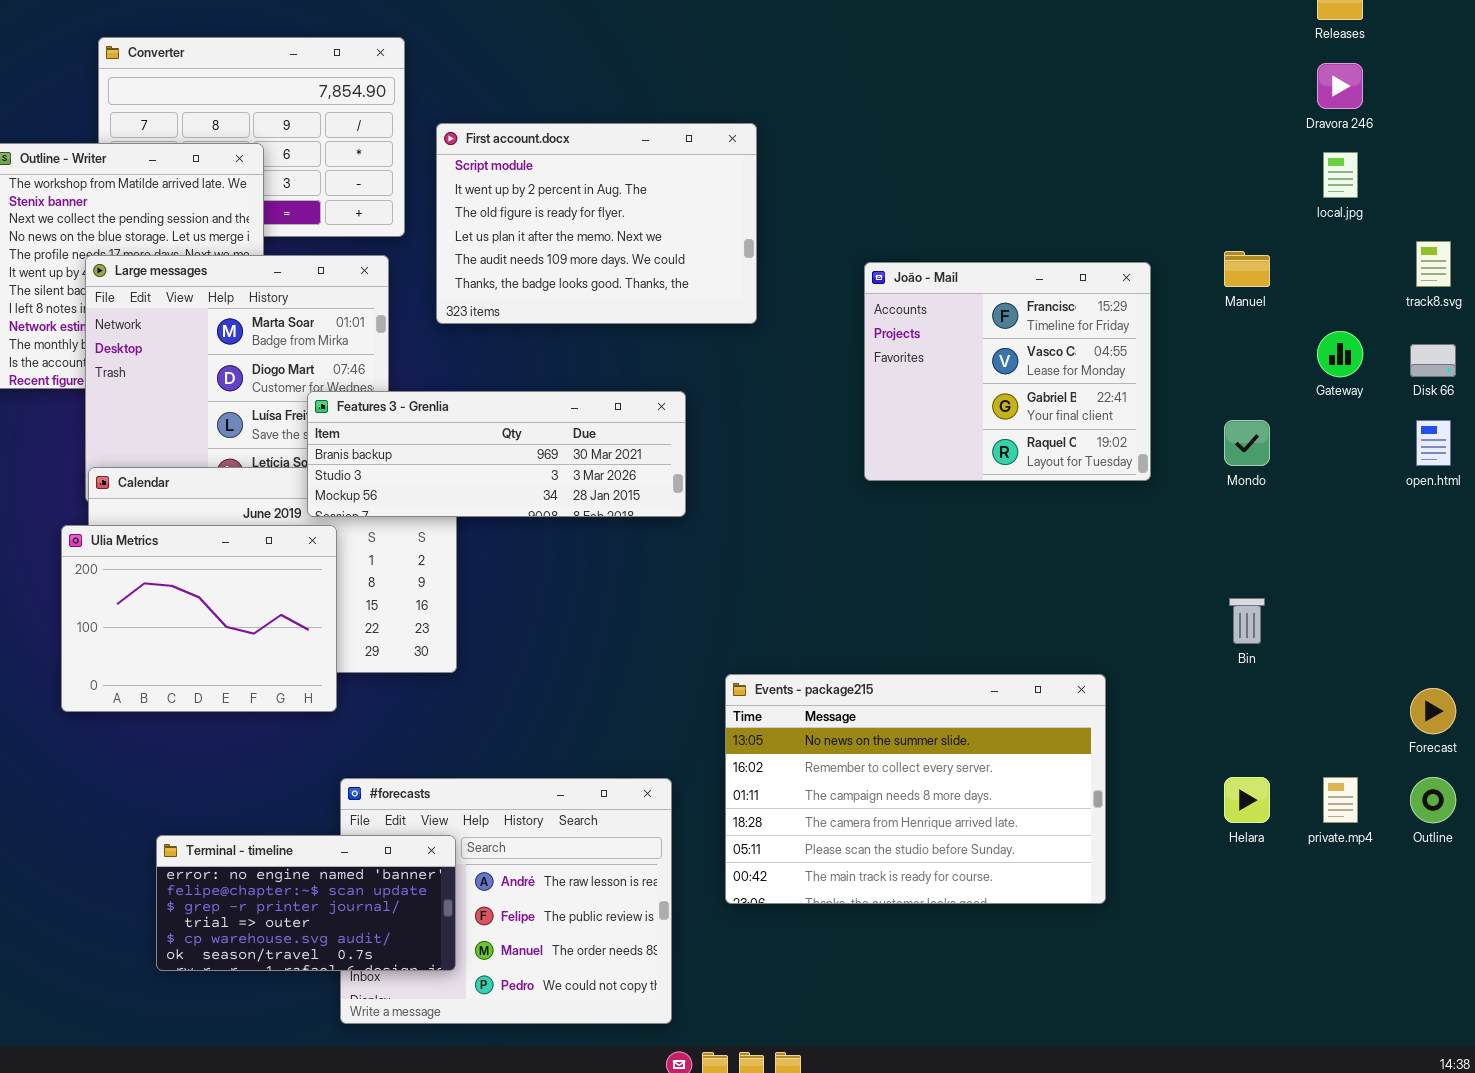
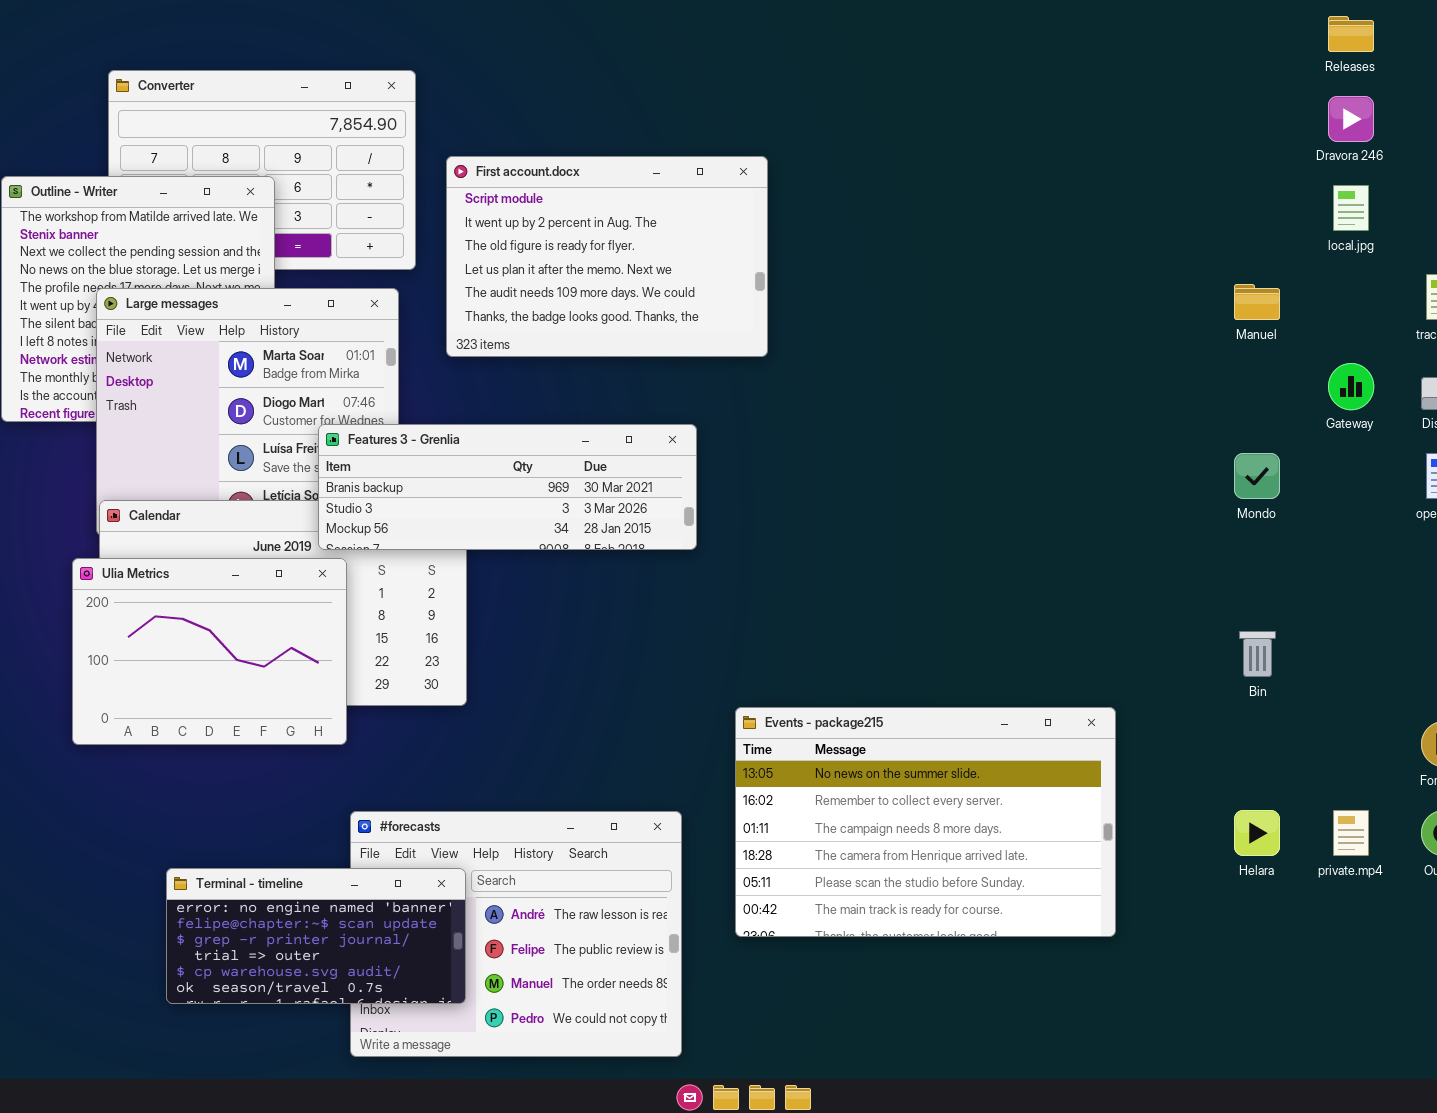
João - Mail: [864,262,1151,481] -> none, closed

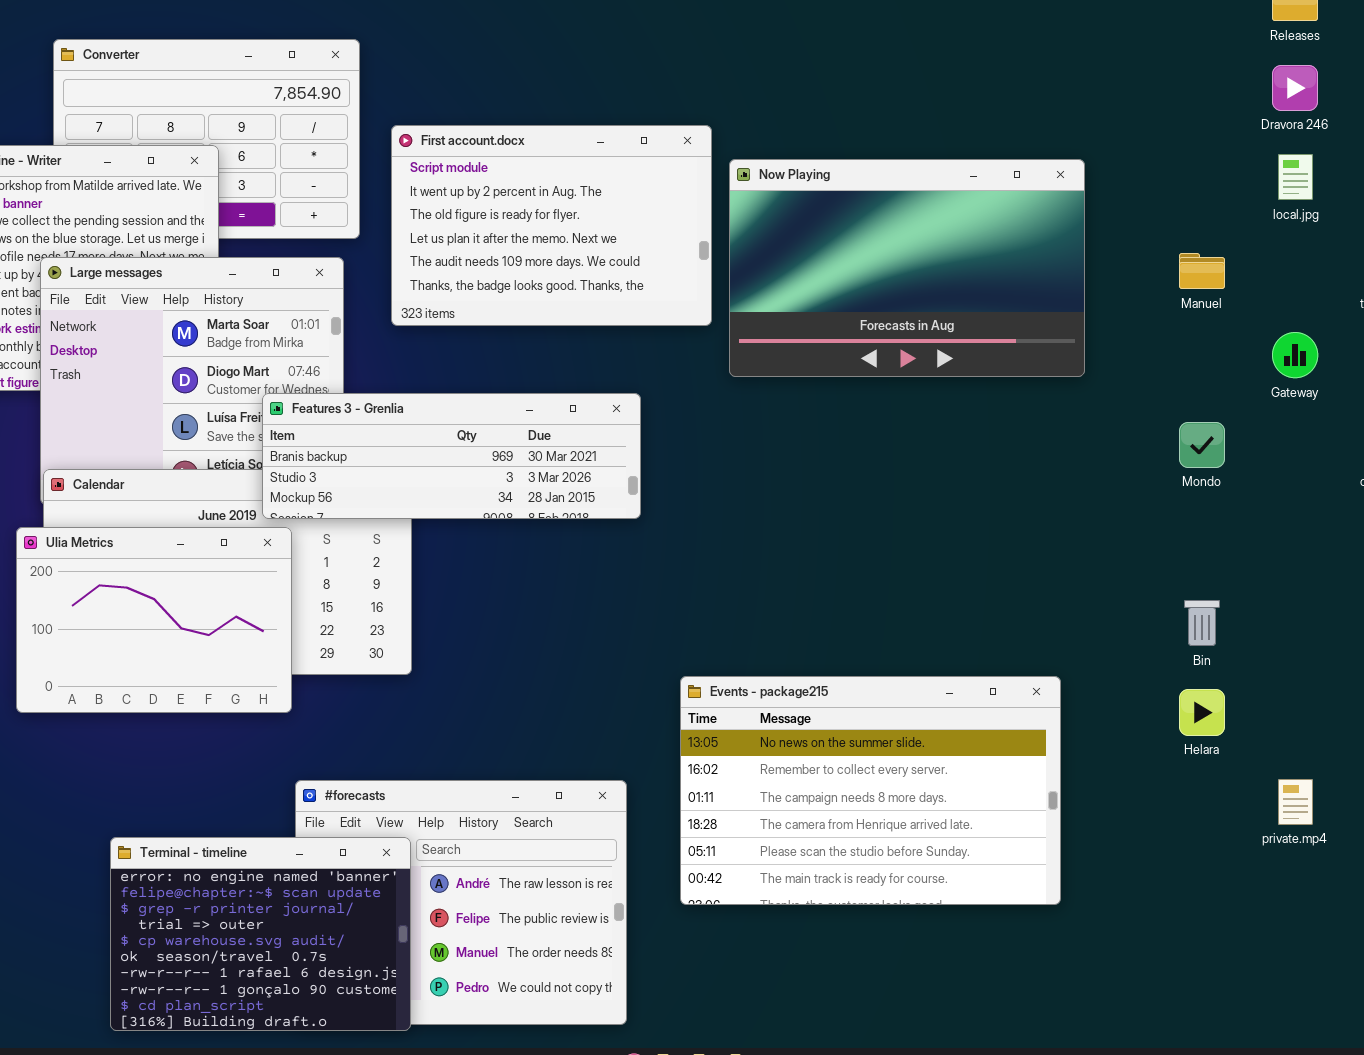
Now Playing: none -> [729,159,1085,377], opened
Helara: [1234,810,1280,856] -> [1179,689,1225,736], moved
Terminal - timeline: [166,868,466,1004] -> [110,837,411,1031], resized

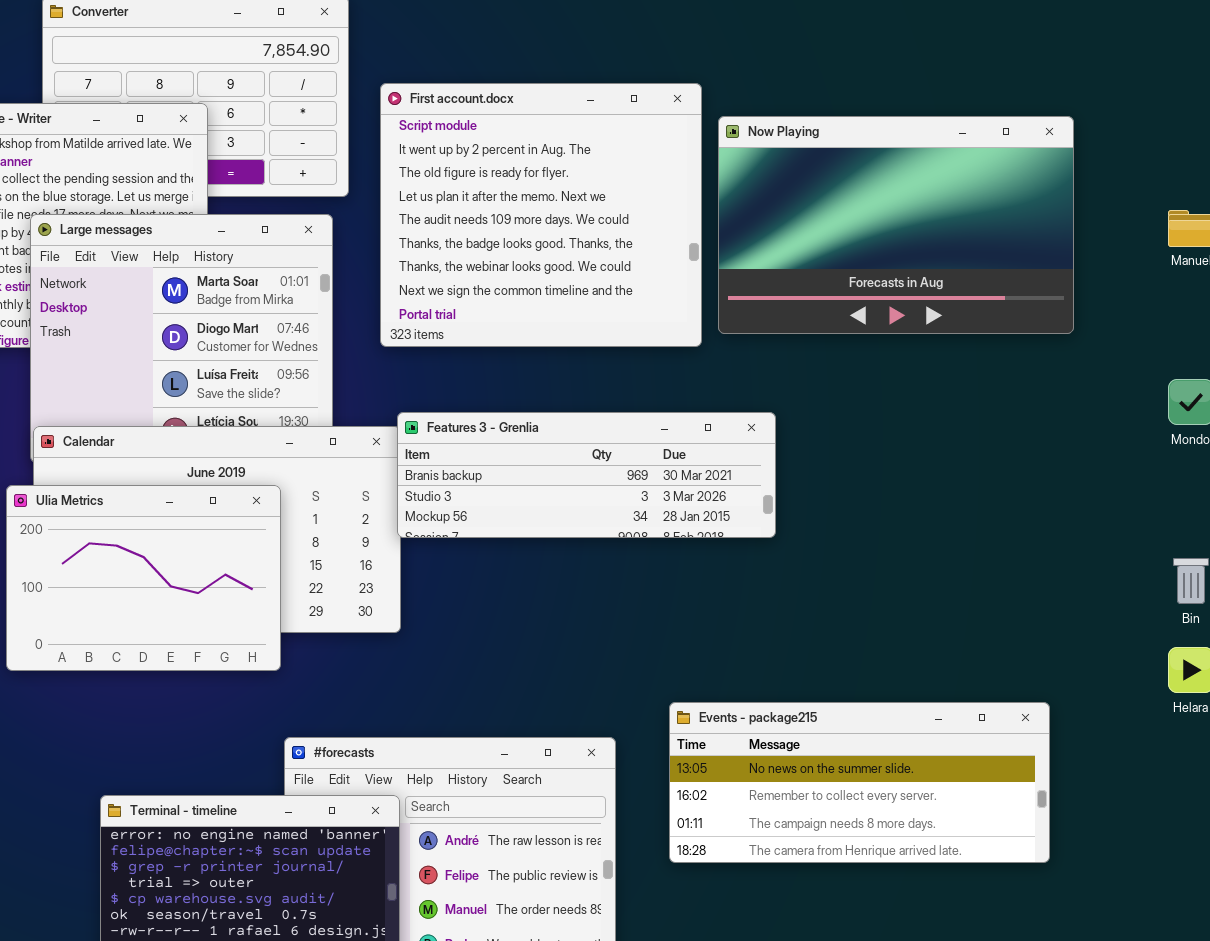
First account.docx: [391,125,712,326] -> [380,83,702,347], resized
Features 3 - Grenlia: [262,393,641,519] -> [397,412,776,538], moved
Events - package215: [680,676,1061,905] -> [669,702,1050,863], resized

